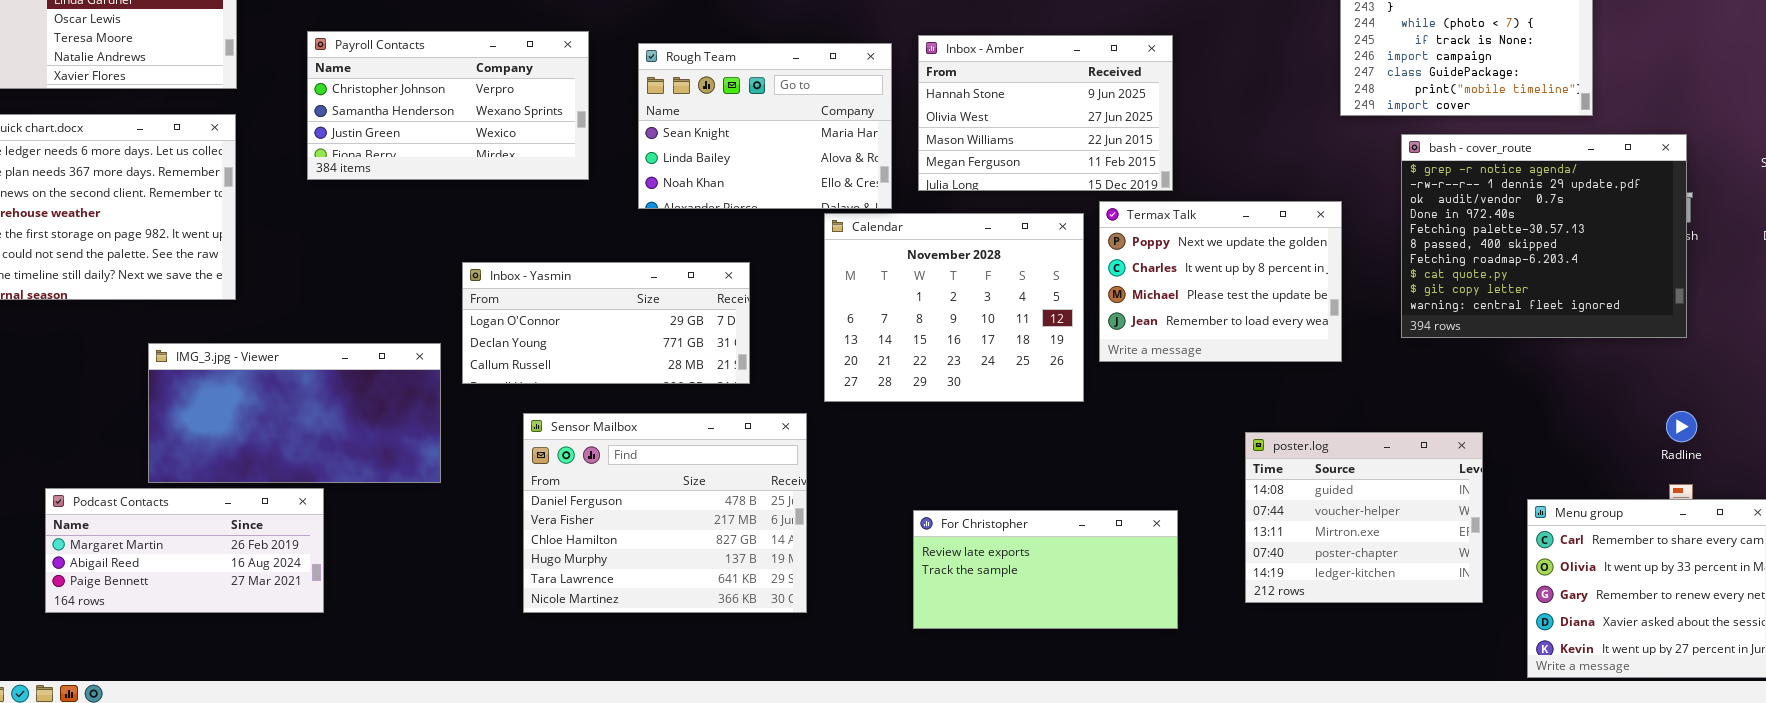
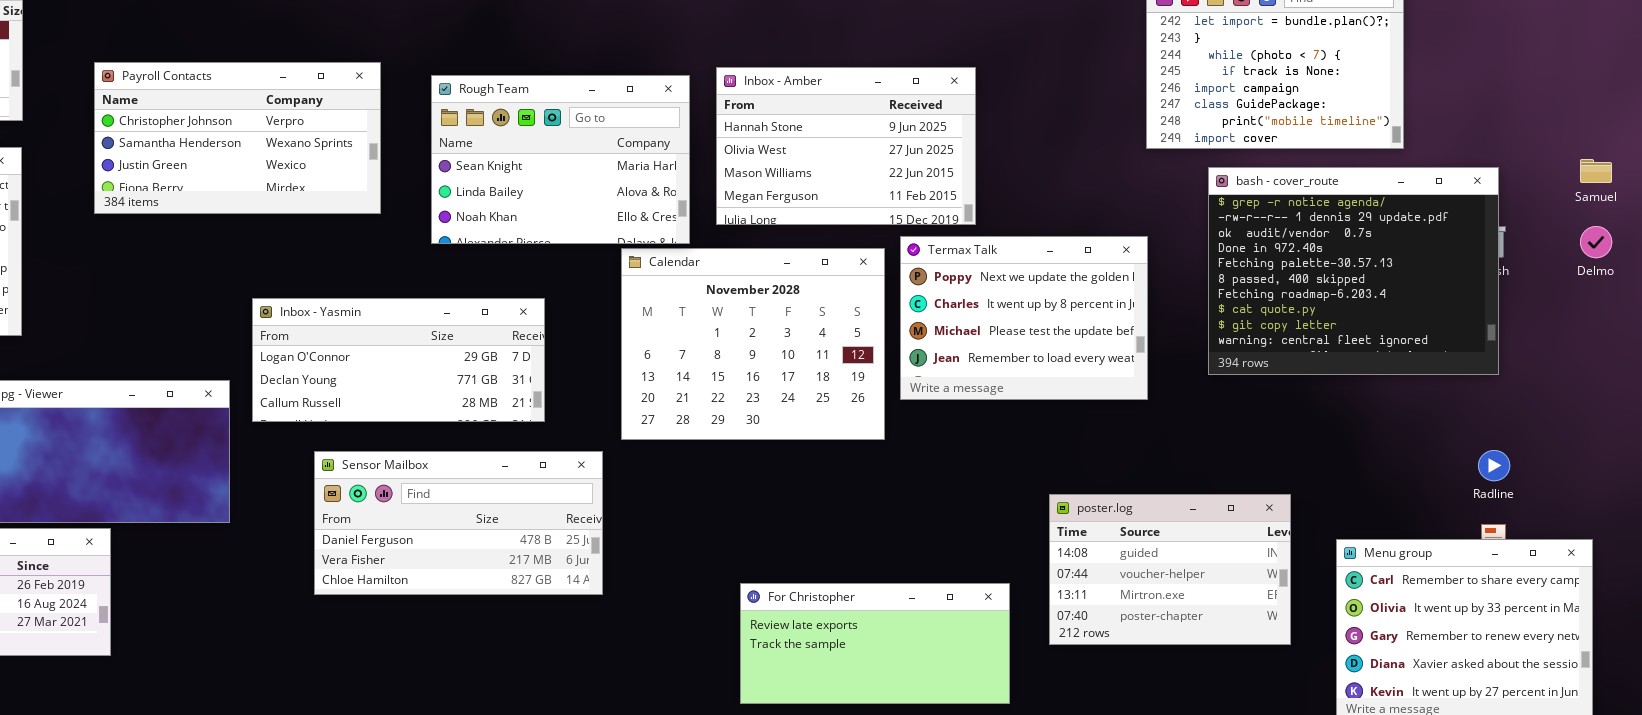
Sensor Mailbox: [523,413,807,613] -> [314,451,603,595], resized
poster.log: [1245,432,1483,603] -> [1049,494,1291,645], resized
For Christopher: [913,510,1178,629] -> [740,583,1010,704], moved

